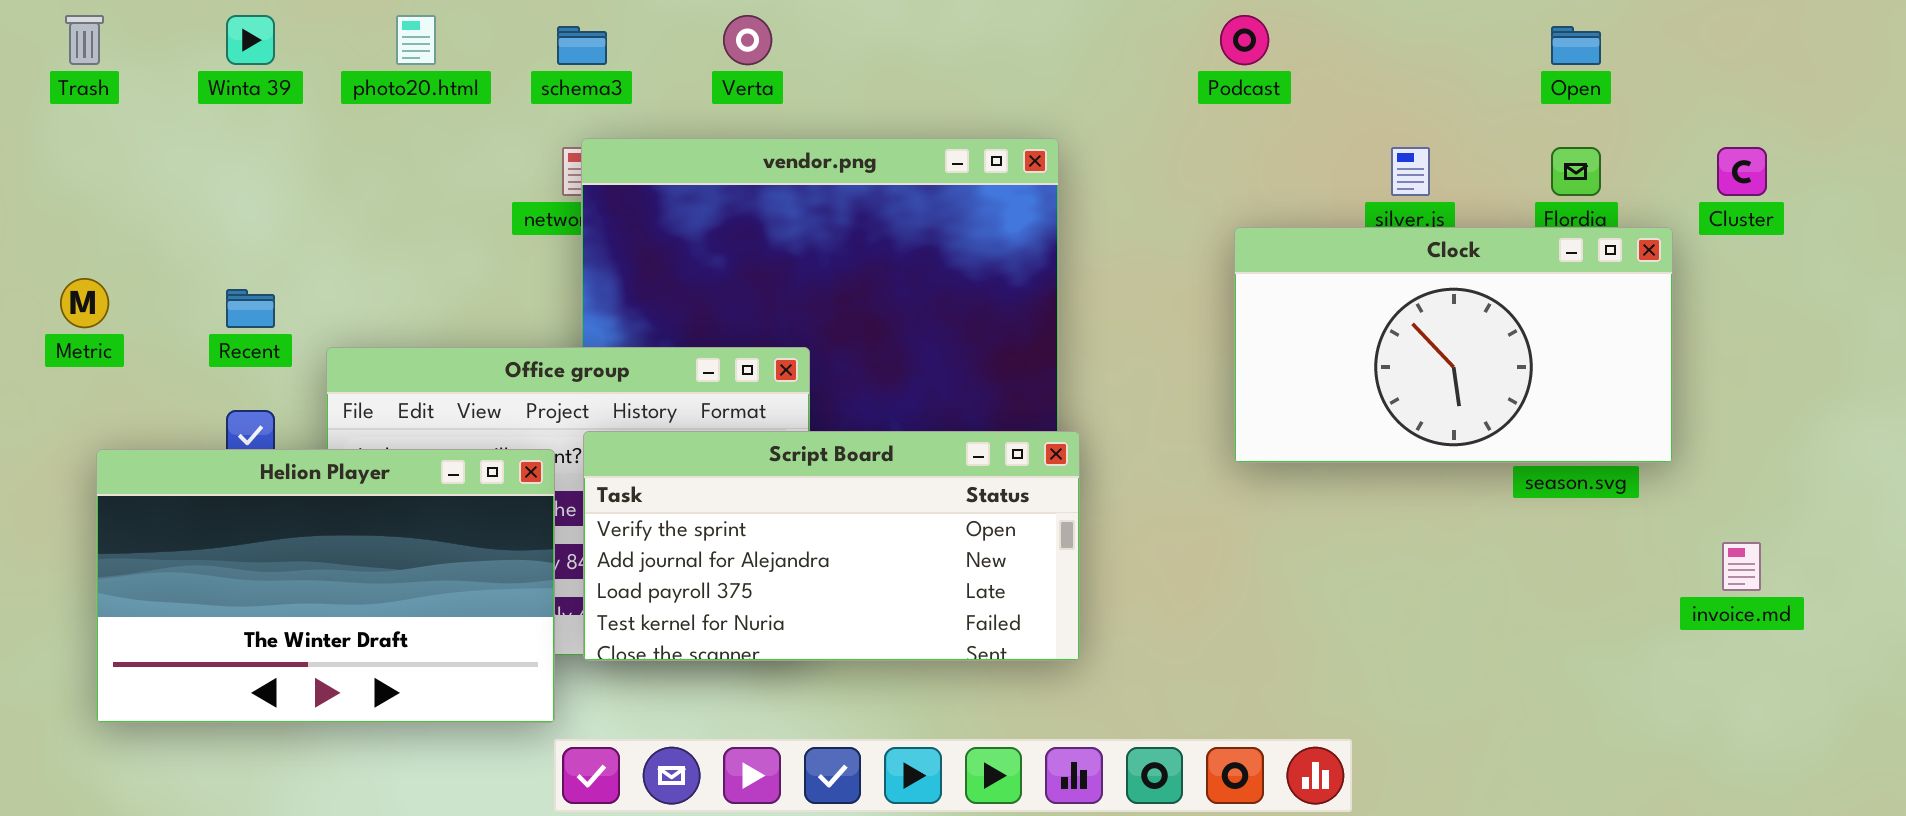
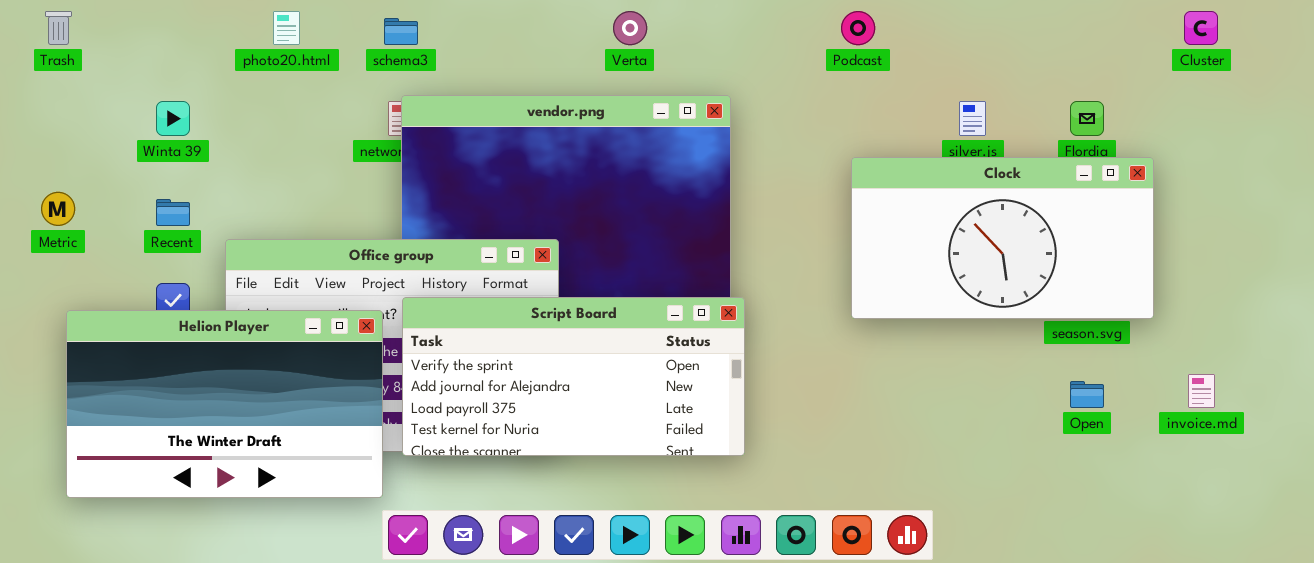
Winta 39: [226,15,275,65] -> [156,101,190,136], moved
Verta: [723,15,772,65] -> [613,11,647,45], moved
Open: [1551,26,1601,65] -> [1070,381,1104,408], moved
Cluster: [1717,147,1767,196] -> [1184,11,1218,45], moved

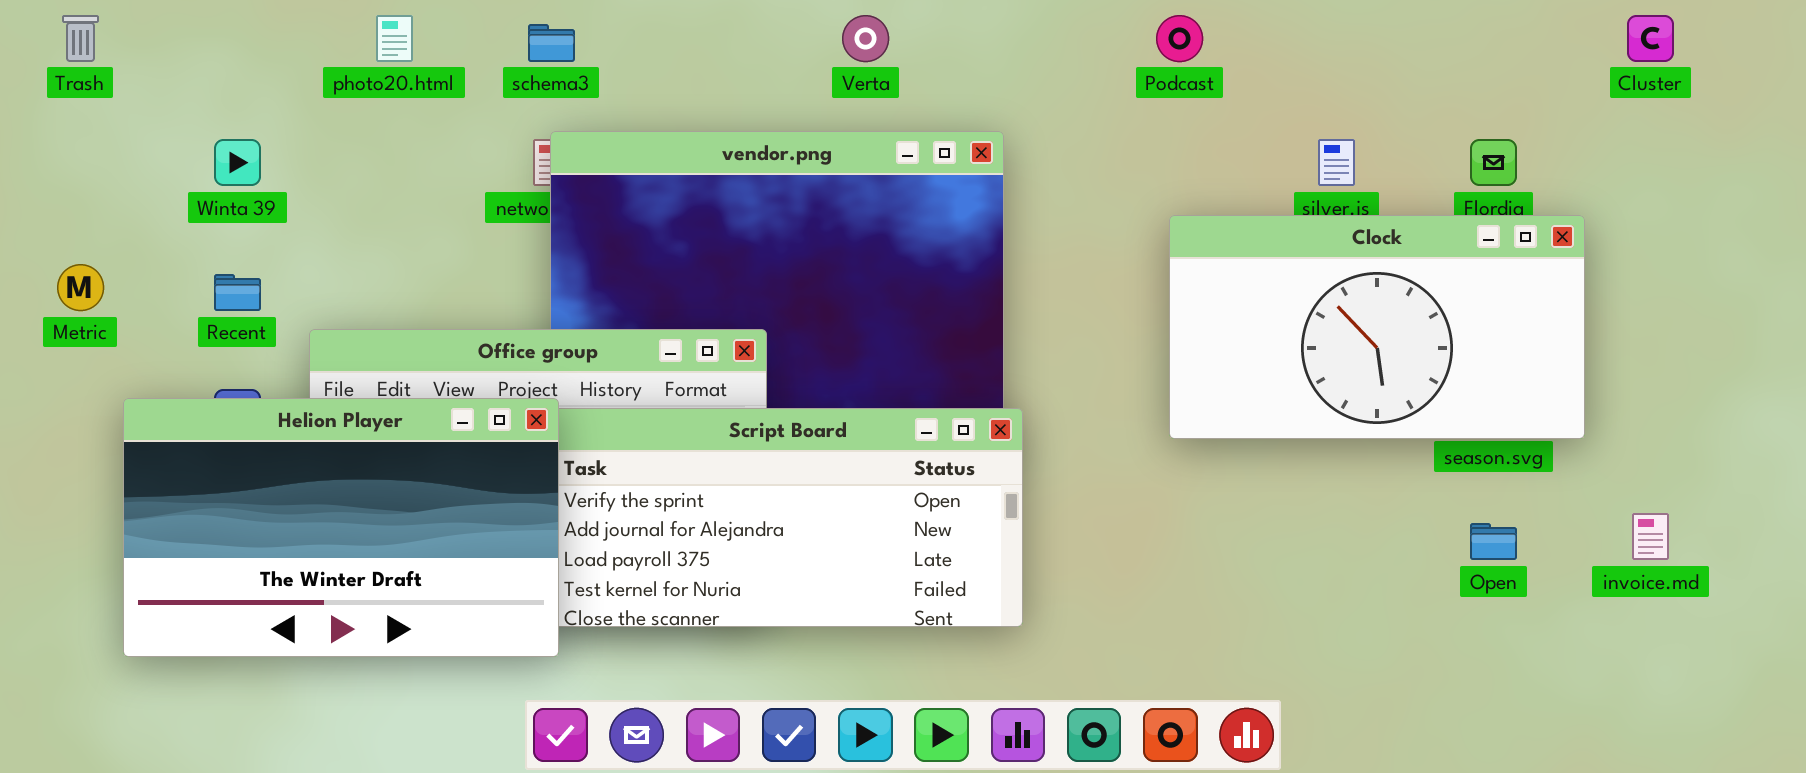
Helion Player: [66,310,383,498] -> [123,398,559,657], moved

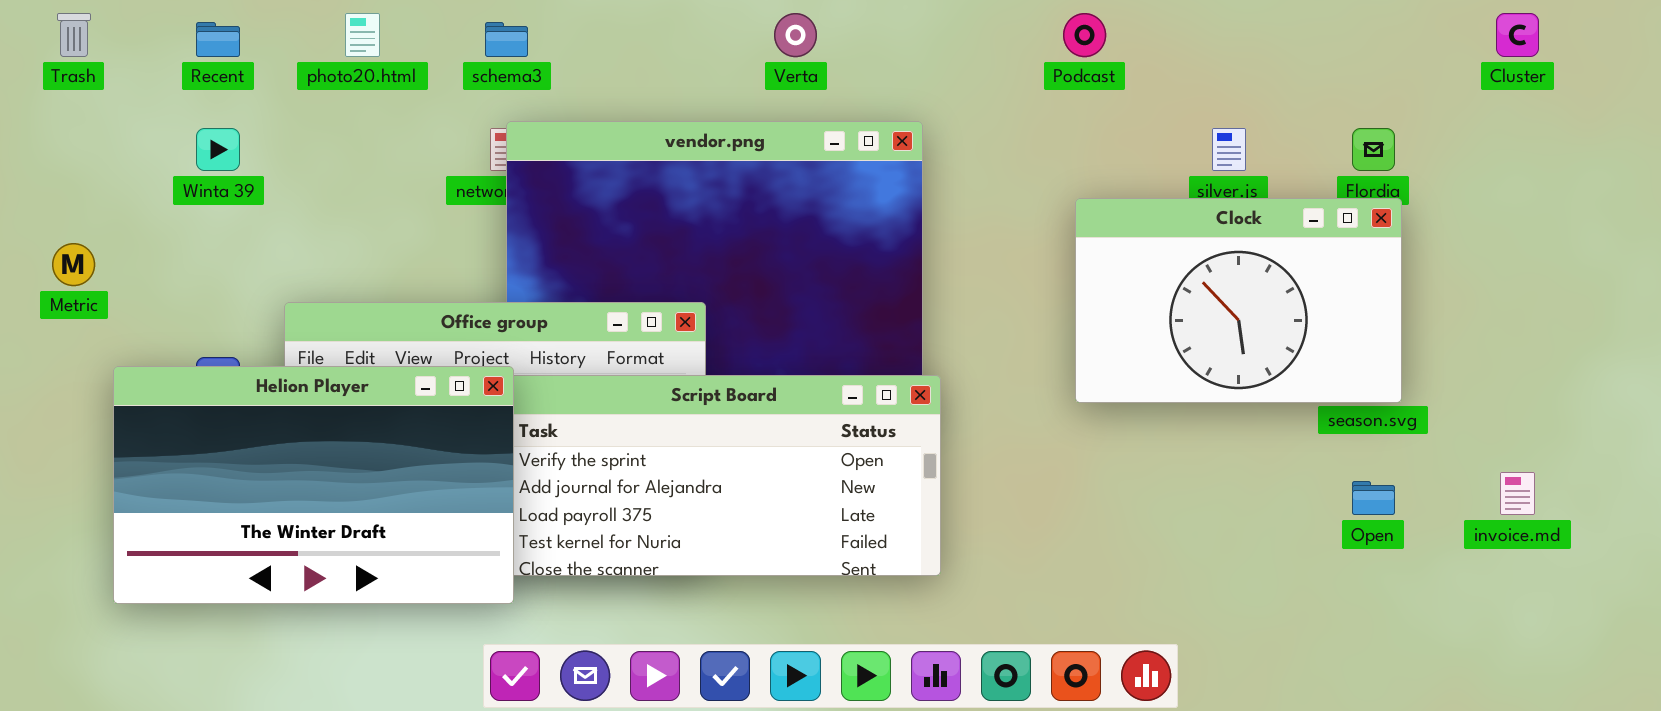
Clock: [1169,215,1585,439] -> [1075,198,1402,403], resized
Recent: [214,274,261,311] -> [196,22,240,57], moved

